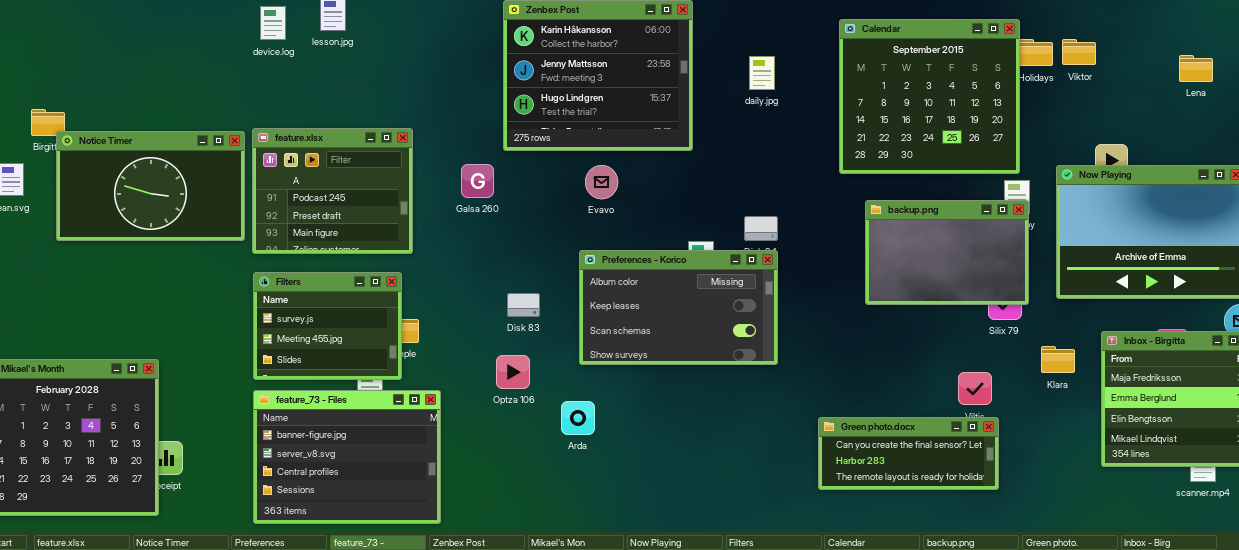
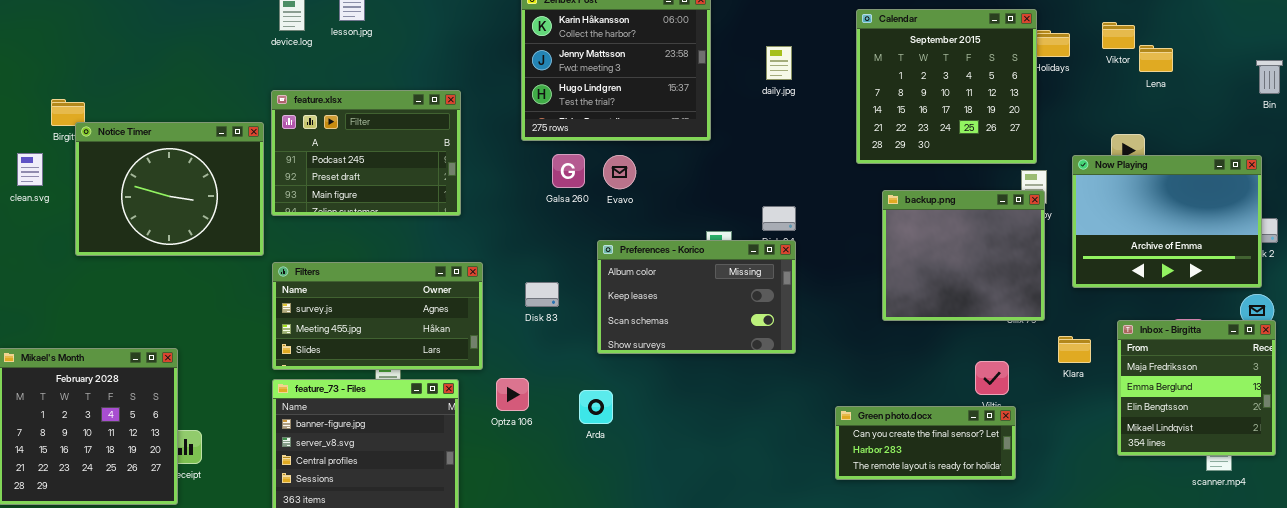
Viktor: [1062,39,1096,65] -> [1102,22,1135,49], moved
Lena: [1179,55,1213,82] -> [1139,45,1173,72], moved
feature.xlsx: [252,128,413,254] -> [271,90,461,216], moved, resized
Notice Timer: [56,131,245,241] -> [75,122,264,256], resized
Galsa 260: [461,164,494,198] -> [552,154,585,188], moved
backup.png: [865,200,1029,305] -> [882,190,1045,321], resized
Filters: [253,272,402,380] -> [272,262,483,370], resized
Optza 106: [496,355,530,389] -> [496,378,529,411], moved

